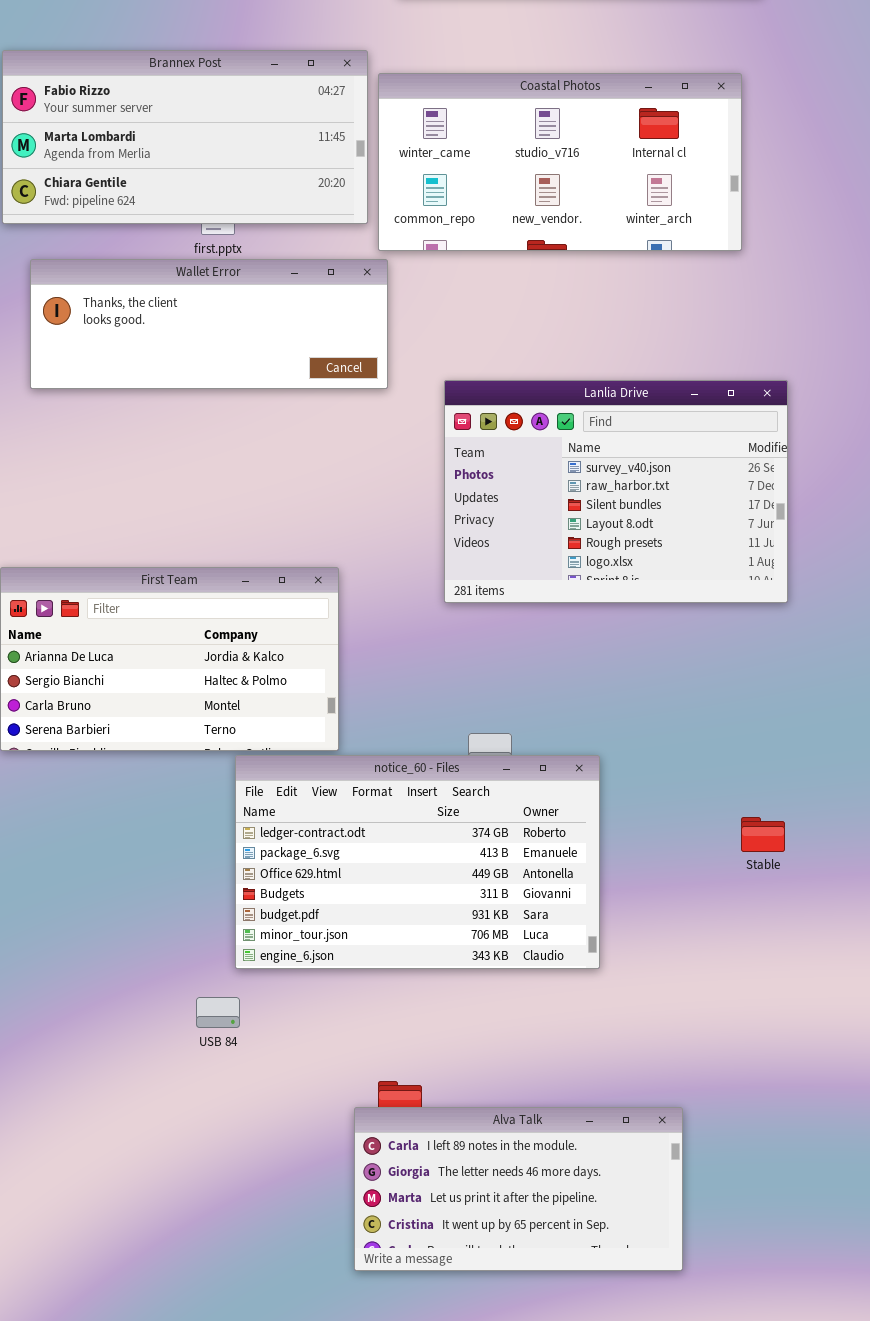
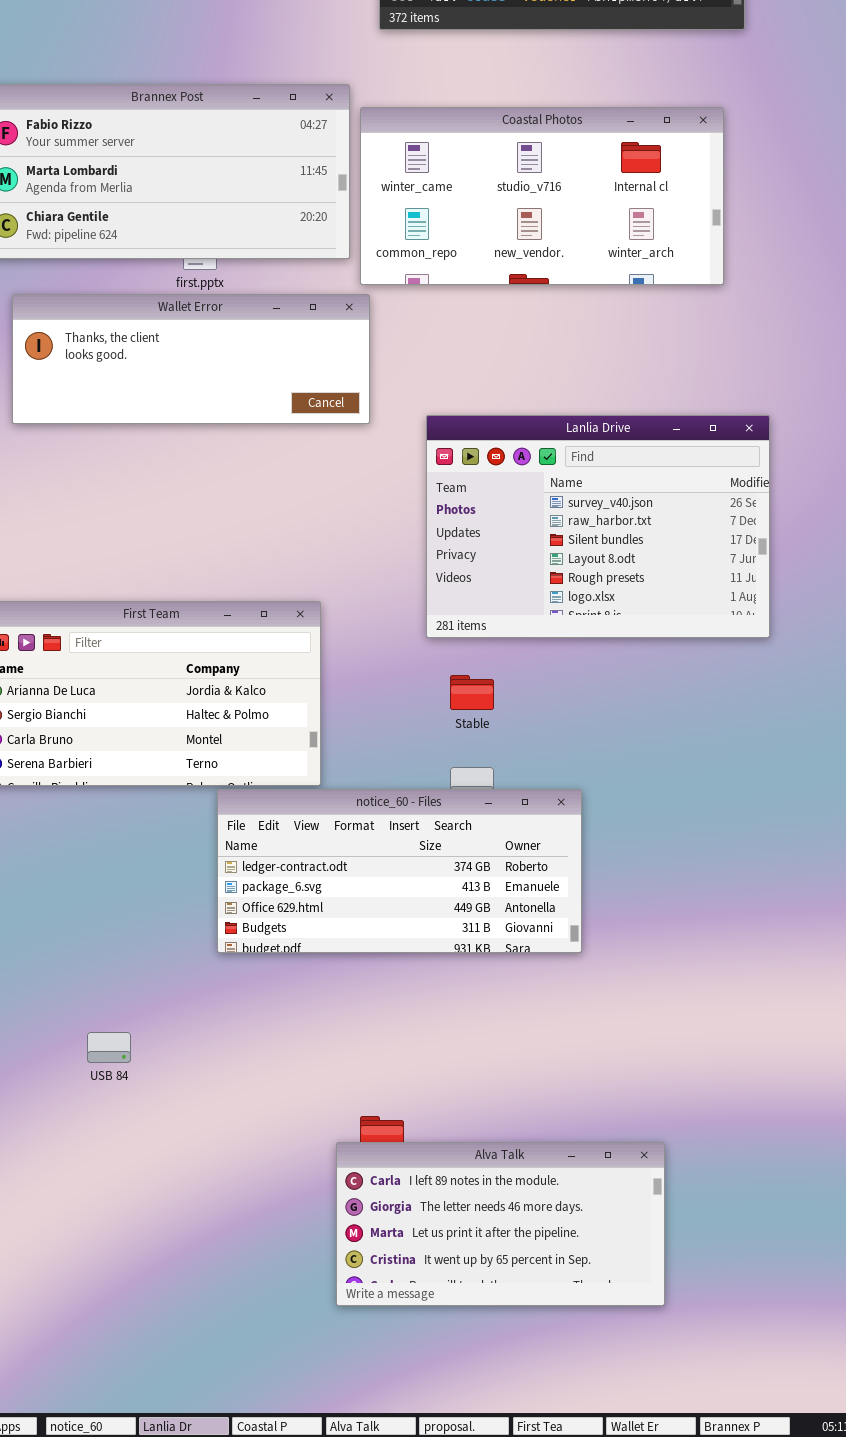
notice_60 - Files: [235,755,600,969] -> [217,789,582,953], resized
Stable: [741,817,785,852] -> [450,675,494,710], moved
USB 84: [196,997,240,1028] -> [87,1032,131,1063], moved

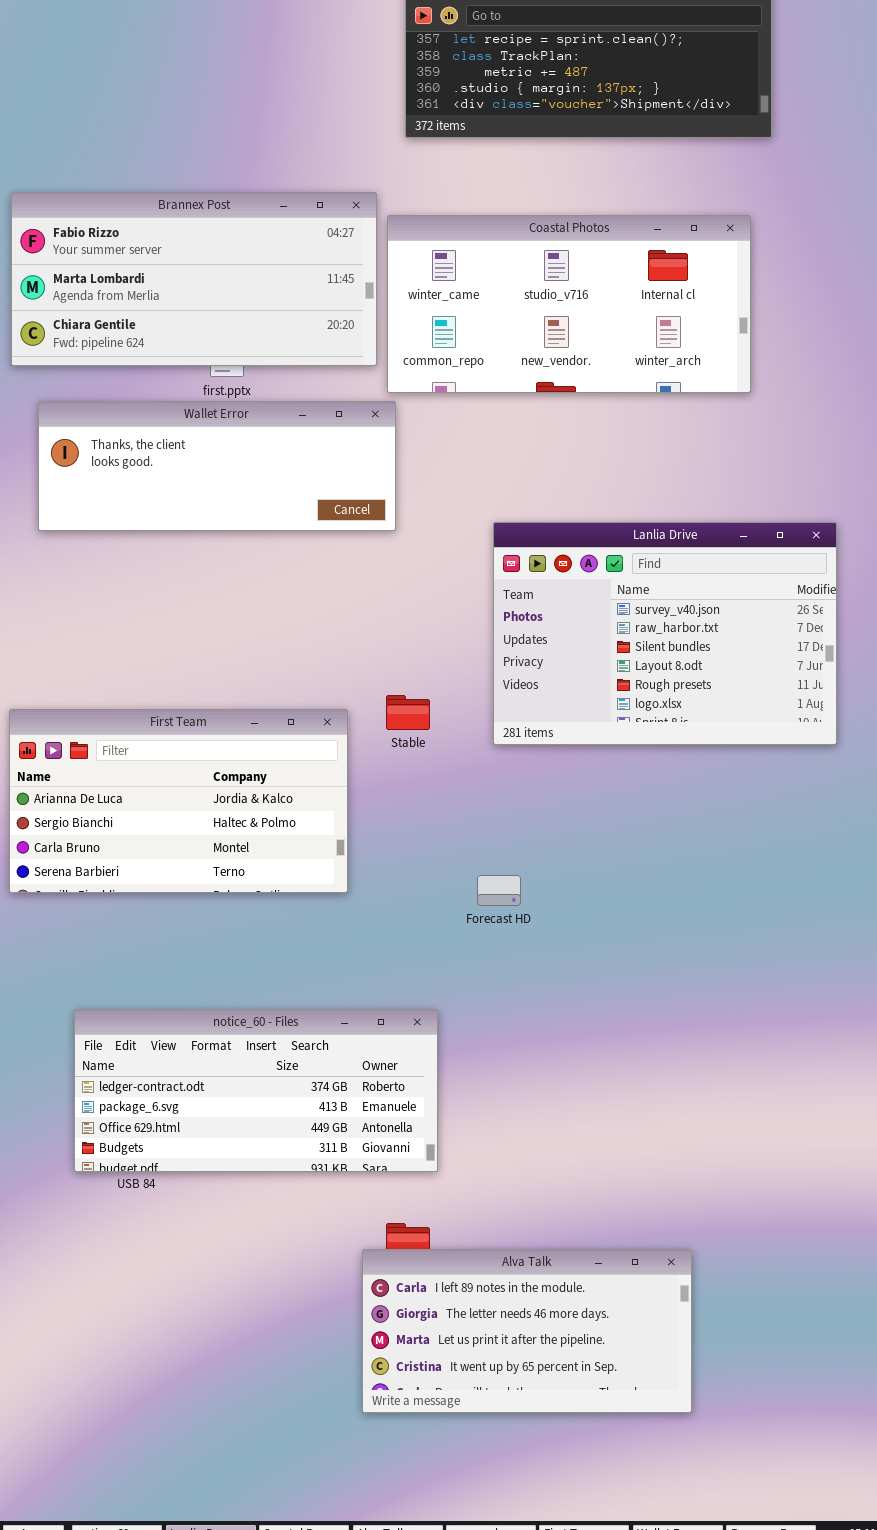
Lanlia Drive: [426,415,770,638] -> [493,522,837,745], moved
Stable: [450,675,494,710] -> [386,695,430,730], moved
notice_60 - Files: [217,789,582,953] -> [74,1009,438,1172], moved

